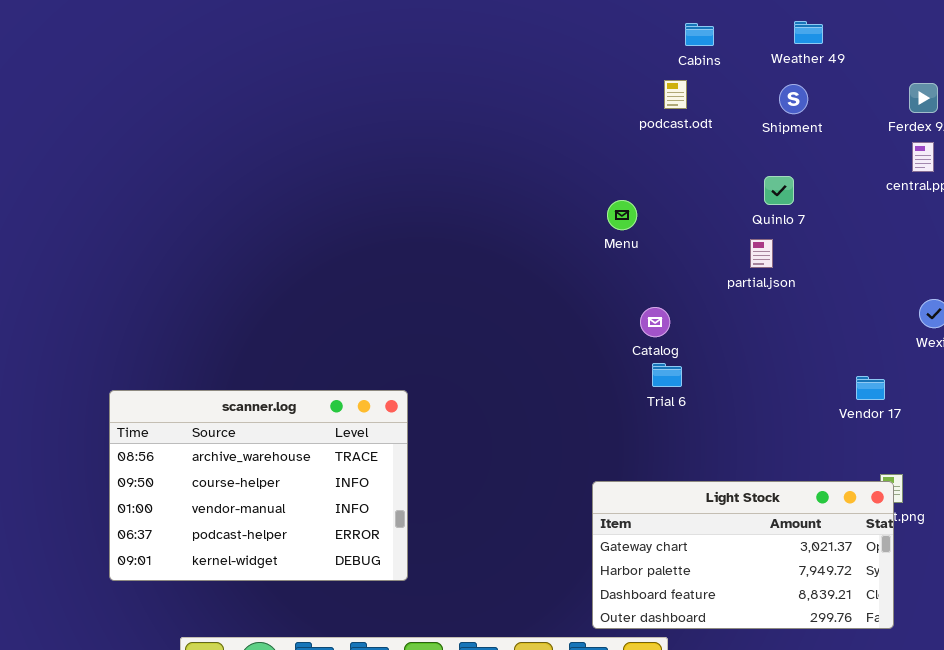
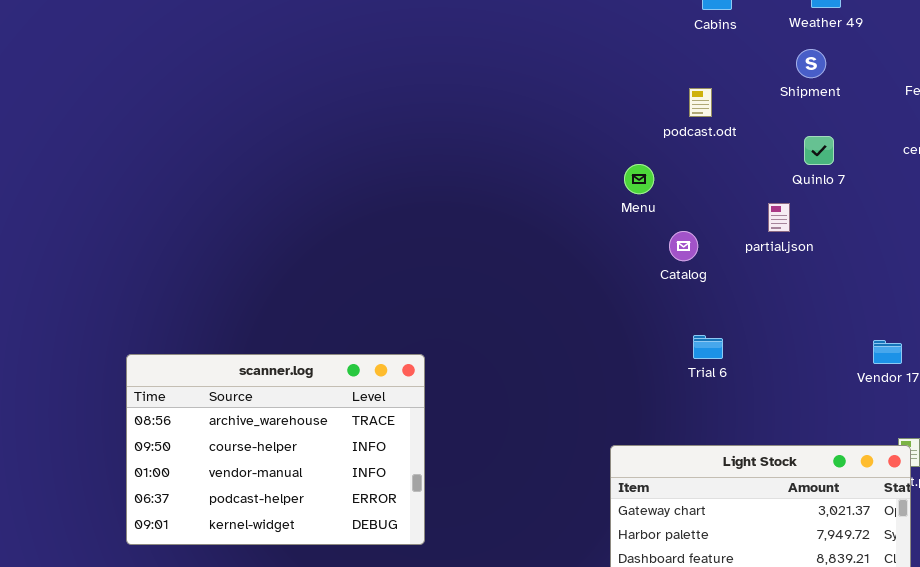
podcast.odt: [664,80,687,109] -> [689,88,712,117], moved
Quinlo 7: [764,176,794,205] -> [804,136,834,165], moved
Catalog: [640,307,670,337] -> [669,231,698,261], moved
Trial 6: [652,363,682,387] -> [693,335,723,359], moved

